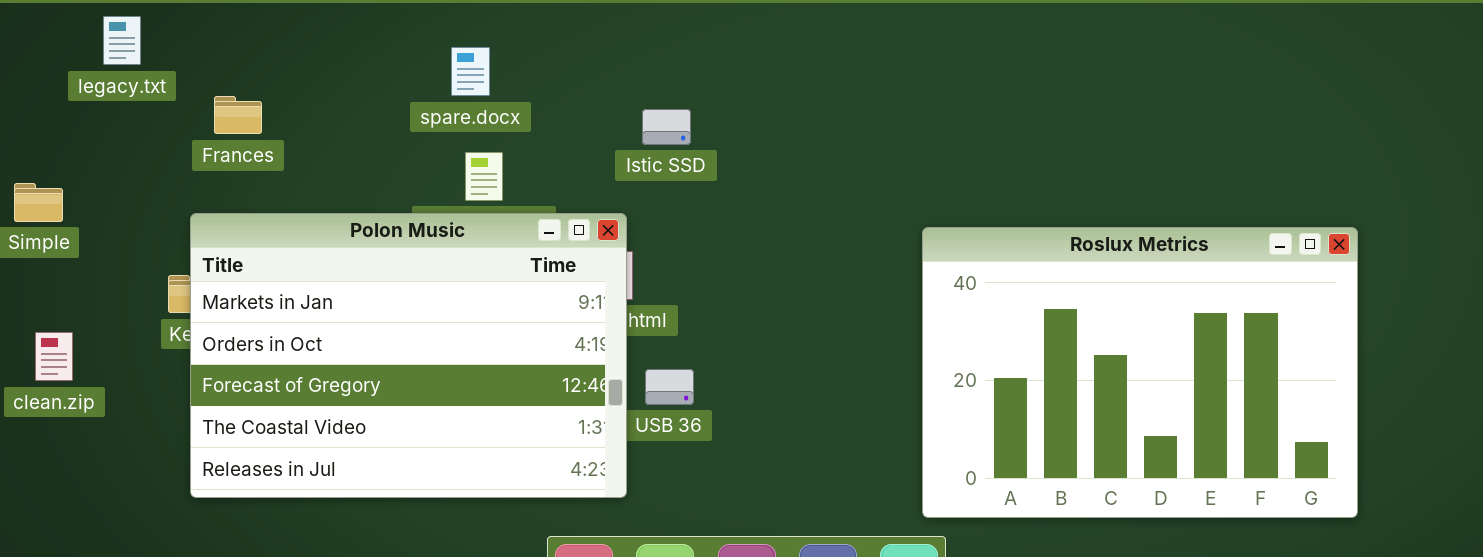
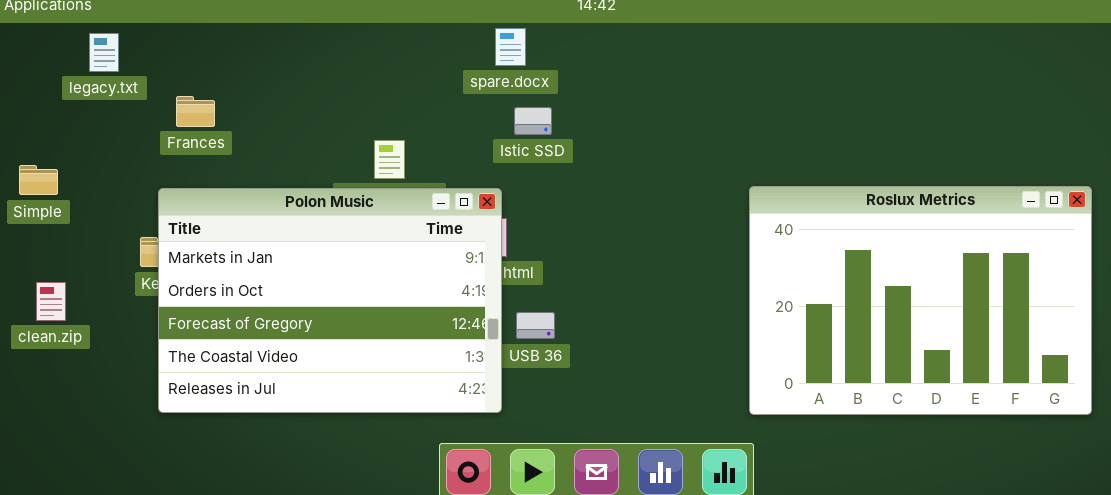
spare.docx: [451,47,490,96] -> [495,28,526,66], moved
Roslux Metrics: [922,227,1358,518] -> [749,186,1092,415], moved

